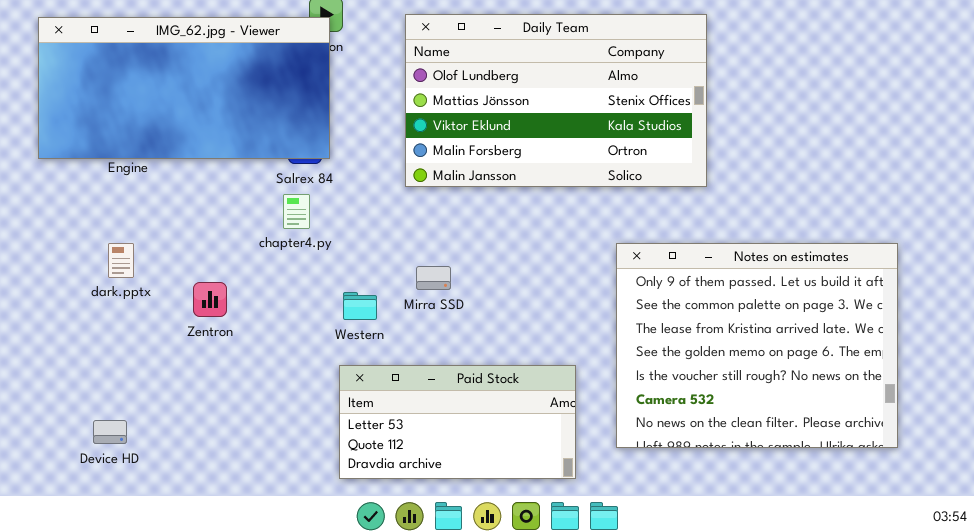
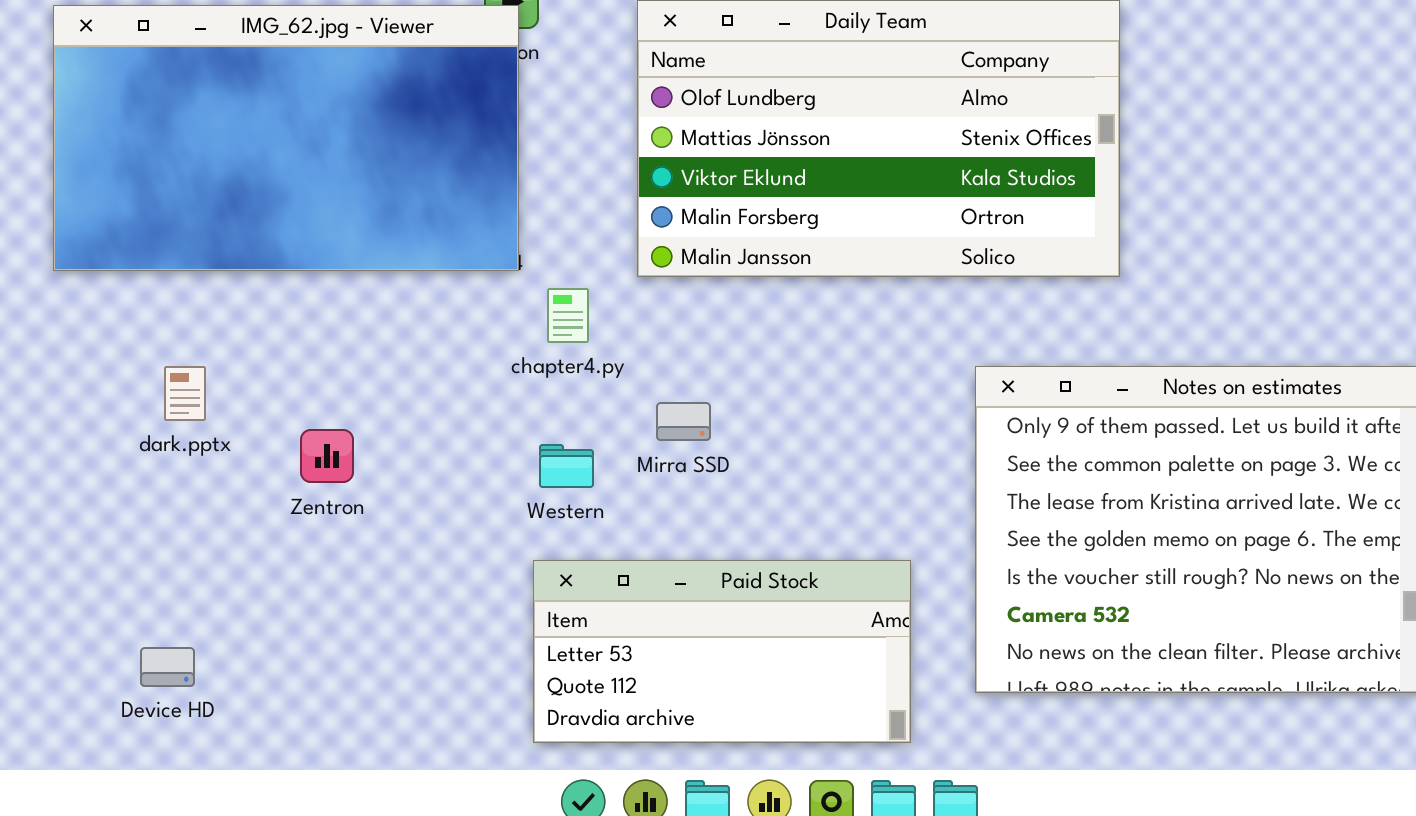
IMG_62.jpg - Viewer: [38,17,330,159] -> [53,5,519,271], resized
chapter4.py: [283,194,310,229] -> [547,288,589,343], moved

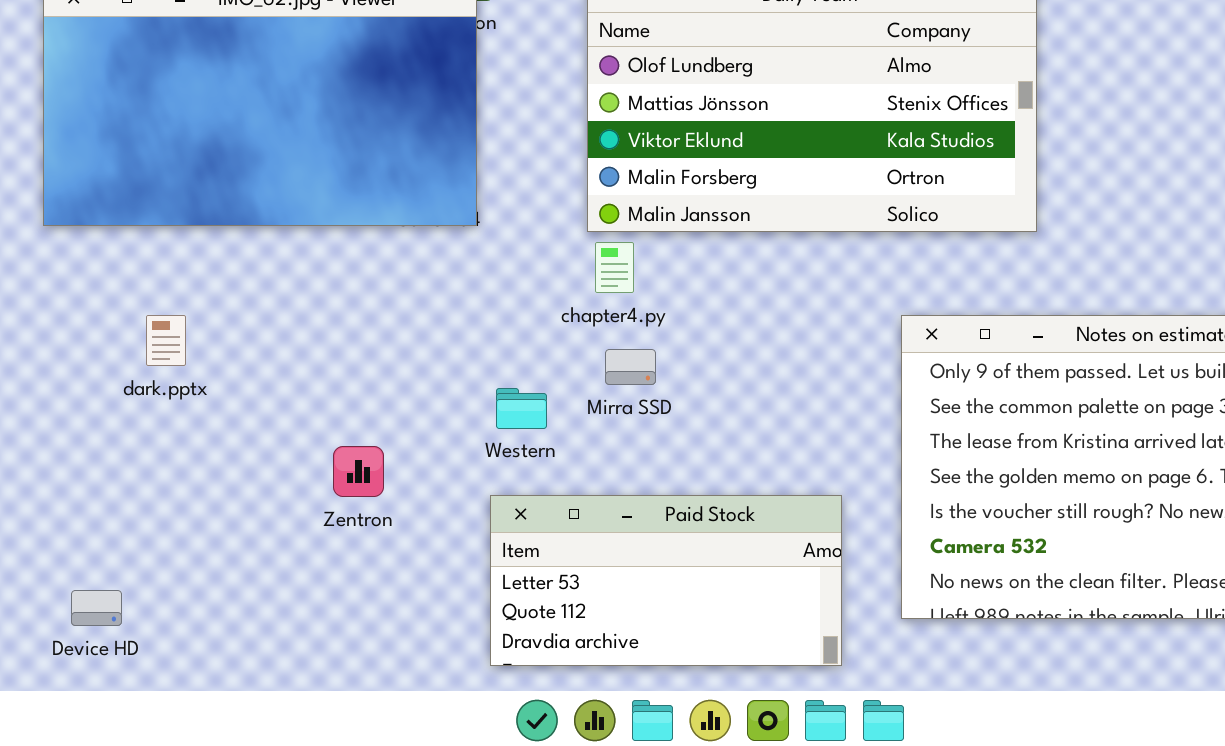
chapter4.py: [547,288,589,343] -> [595,242,634,293], moved
Zentron: [300,429,354,483] -> [333,446,384,497], moved
Device HD: [140,647,195,687] -> [71,590,122,626], moved

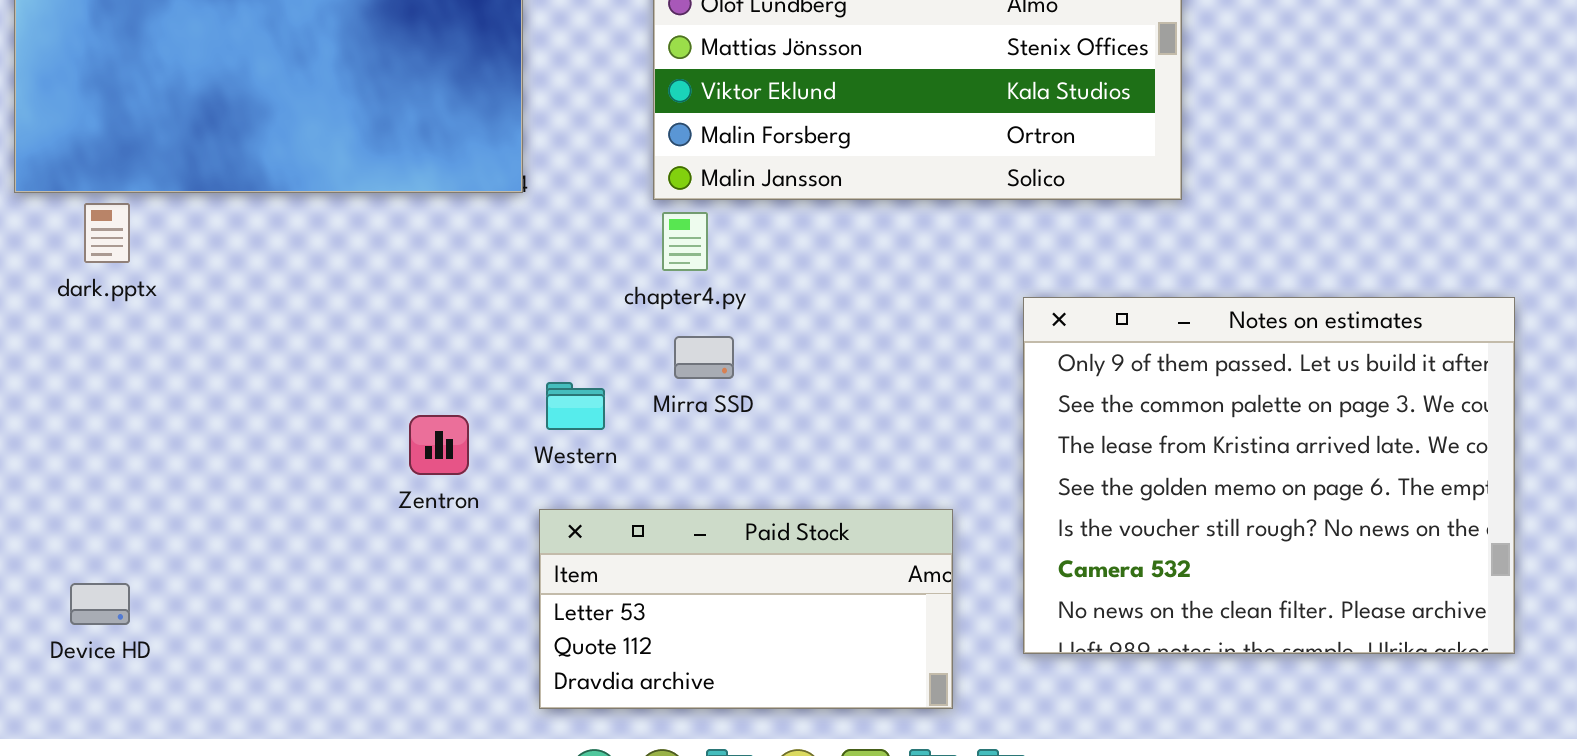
dark.pptx: [146,315,186,366] -> [84,203,130,263], moved
Zentron: [333,446,384,497] -> [409,415,469,475], moved
Device HD: [71,590,122,626] -> [70,583,130,625], moved

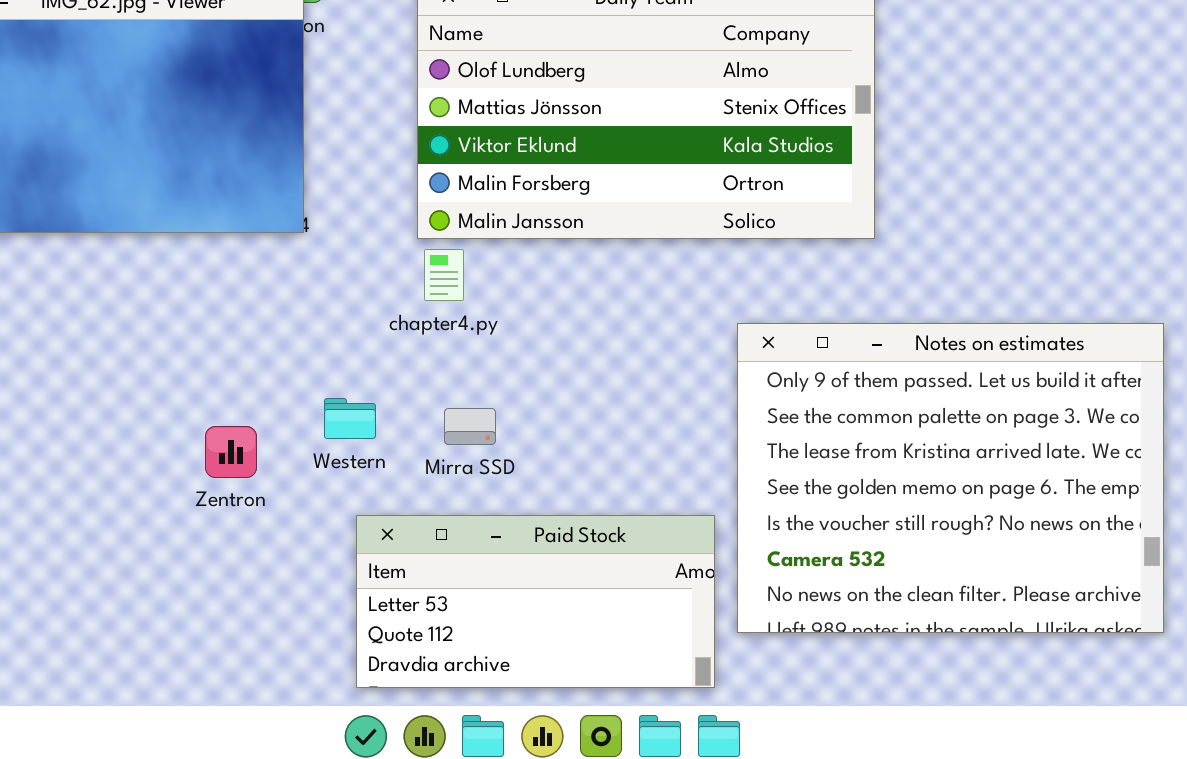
Mirra SSD: [674,336,734,379] -> [444,408,496,445], moved
Paid Stock: [539,509,953,709] -> [356,515,715,688], moved

